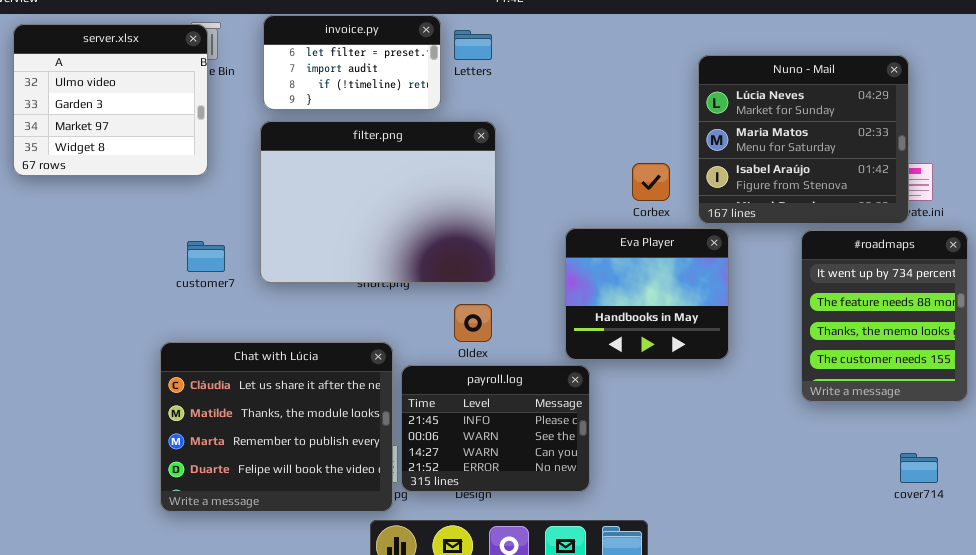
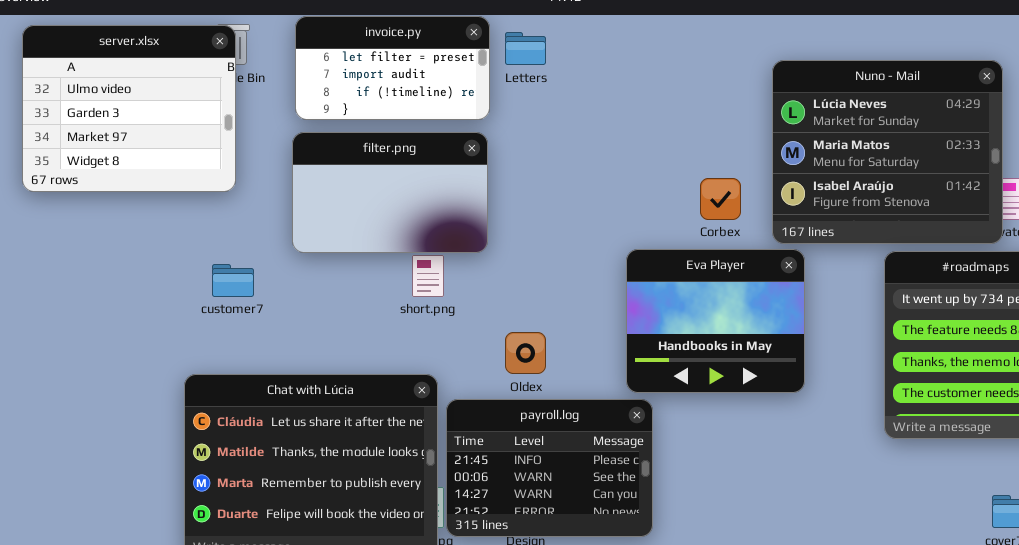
filter.png: [260,121,496,283] -> [292,132,488,253], resized

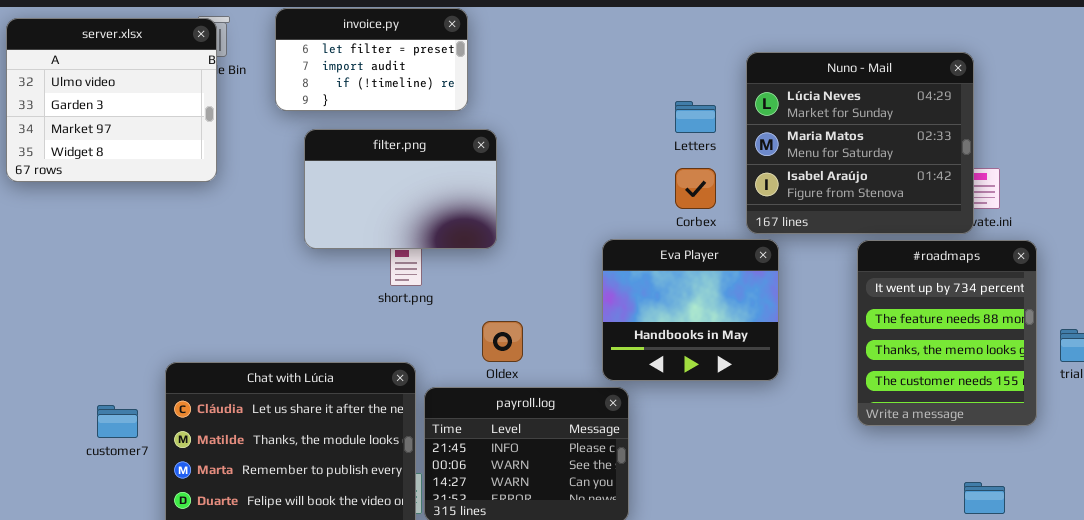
Letters: [505,32,546,65] -> [675,101,716,133], moved
filter.png: [292,132,488,253] -> [304,129,497,249], moved
customer7: [212,264,254,297] -> [97,405,138,438], moved

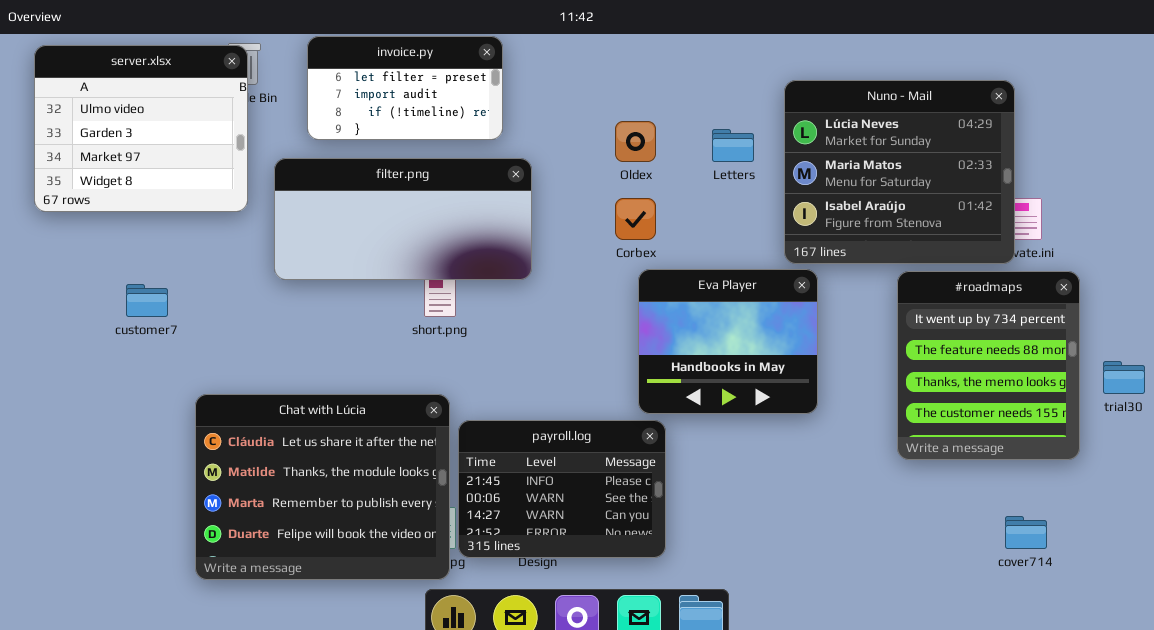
filter.png: [304,129,497,249] -> [274,158,532,280], resized
Corbex: [675,168,716,209] -> [615,198,656,240], moved
Oldex: [482,321,523,362] -> [615,121,656,162], moved
customer7: [97,405,138,438] -> [126,284,168,317], moved

